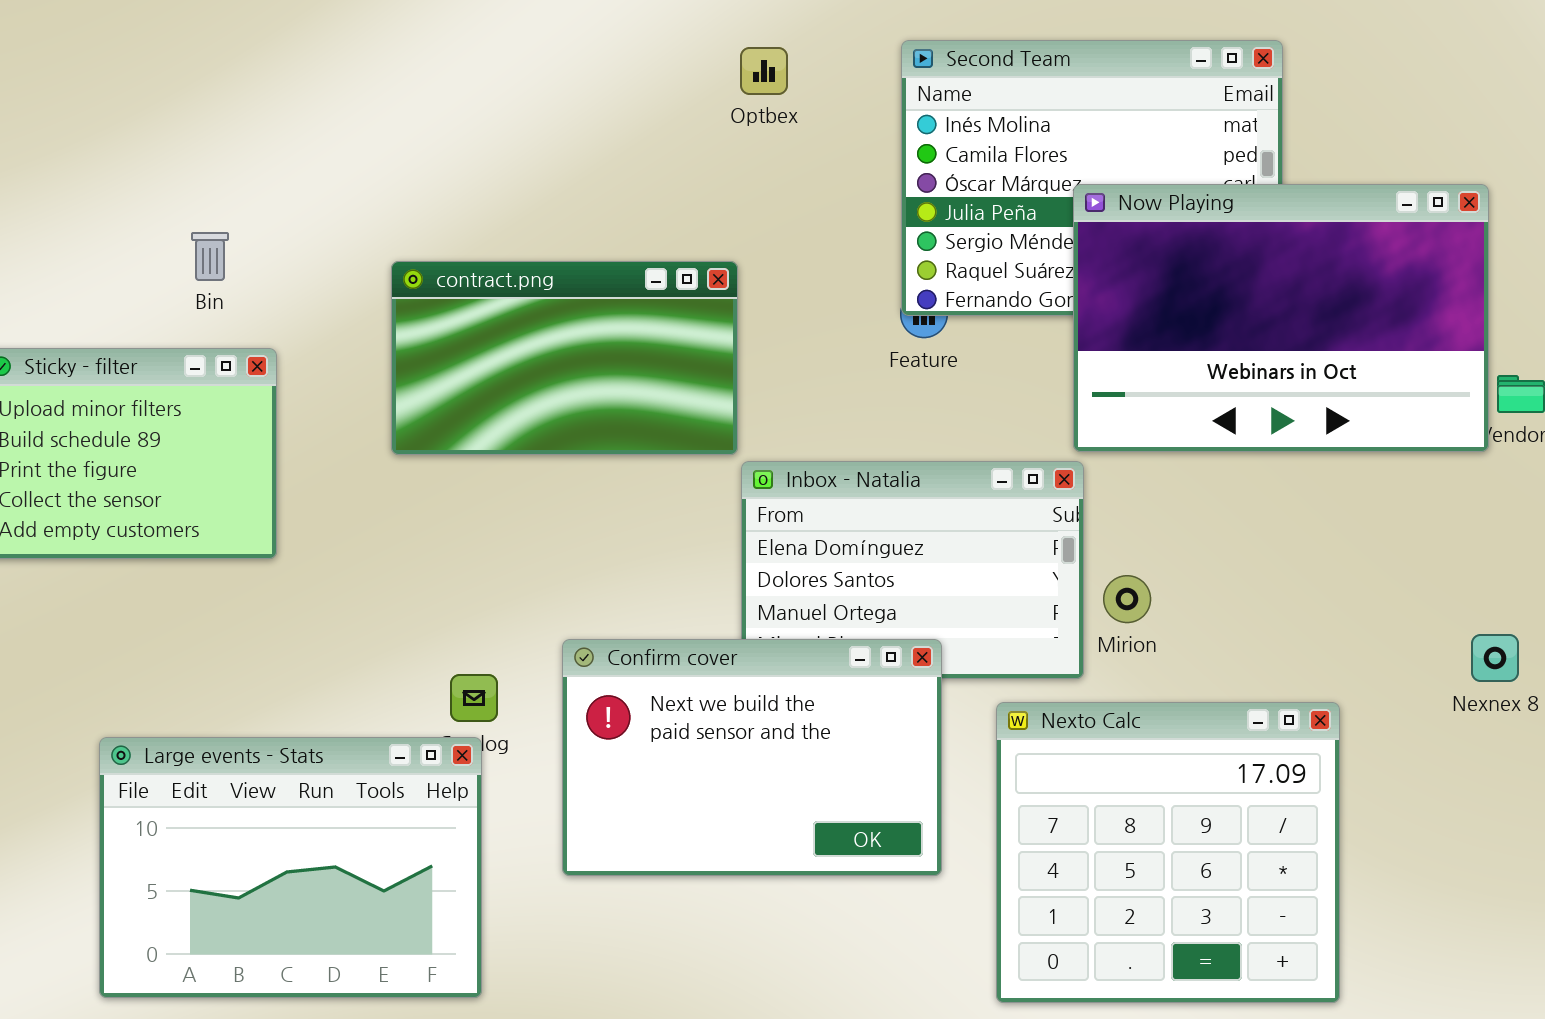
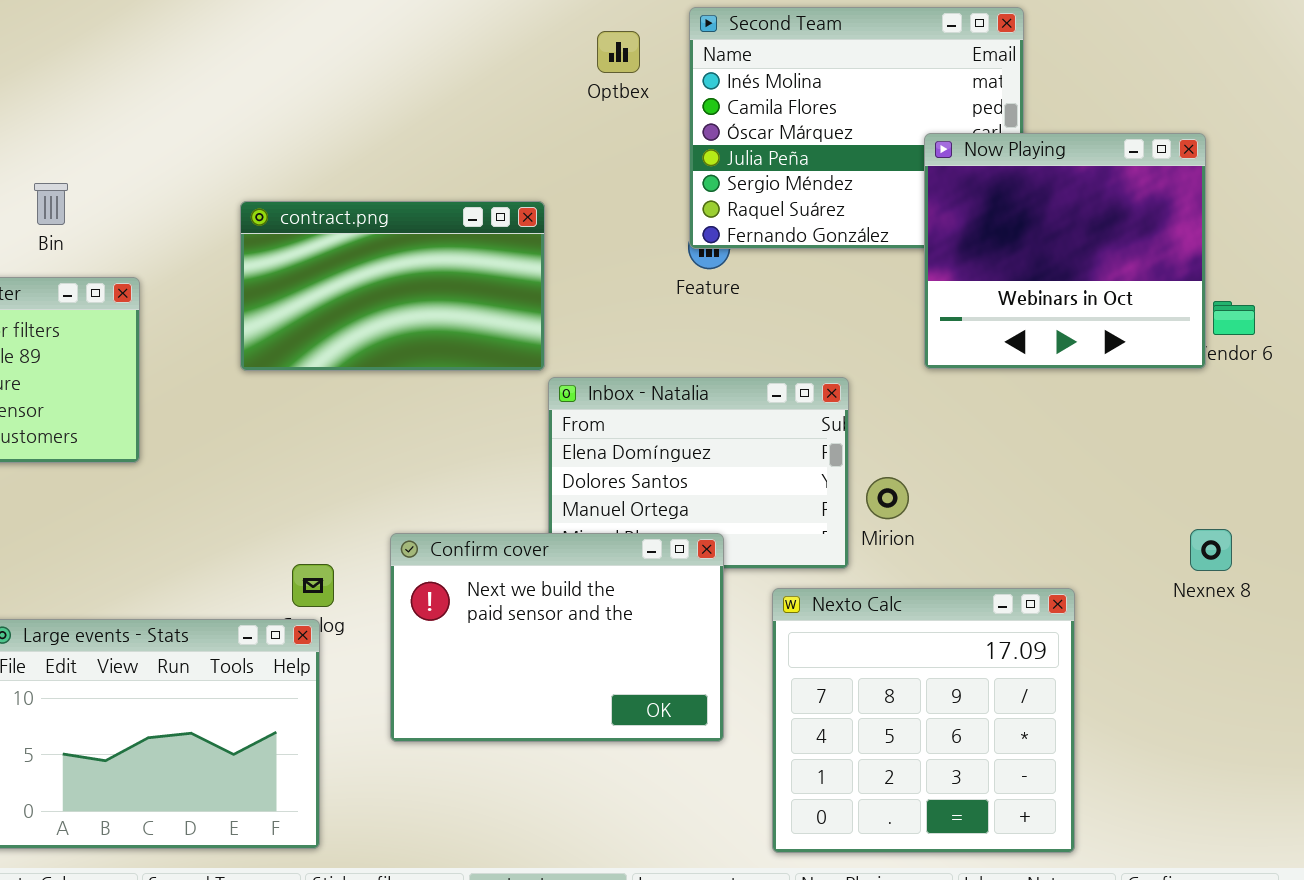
Optbex: [740,47,788,95] -> [597,31,640,73], moved
Now Playing: [1073,184,1489,452] -> [924,133,1206,369], resized
Bin: [191,232,229,281] -> [34,183,68,225], moved

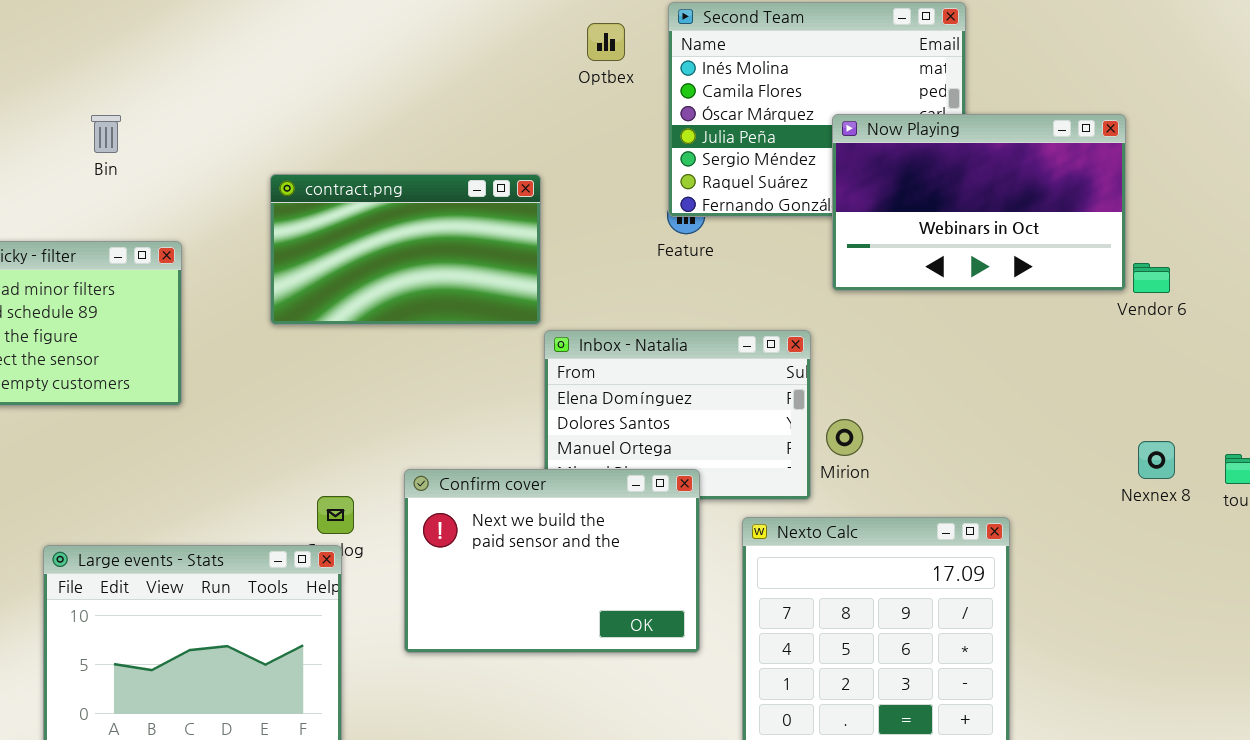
Now Playing: [924,133,1206,369] -> [832,114,1126,291], resized
Bin: [34,183,68,225] -> [91,115,121,153], moved
Nexnex 8: [1190,529,1232,571] -> [1138,441,1175,479], moved

